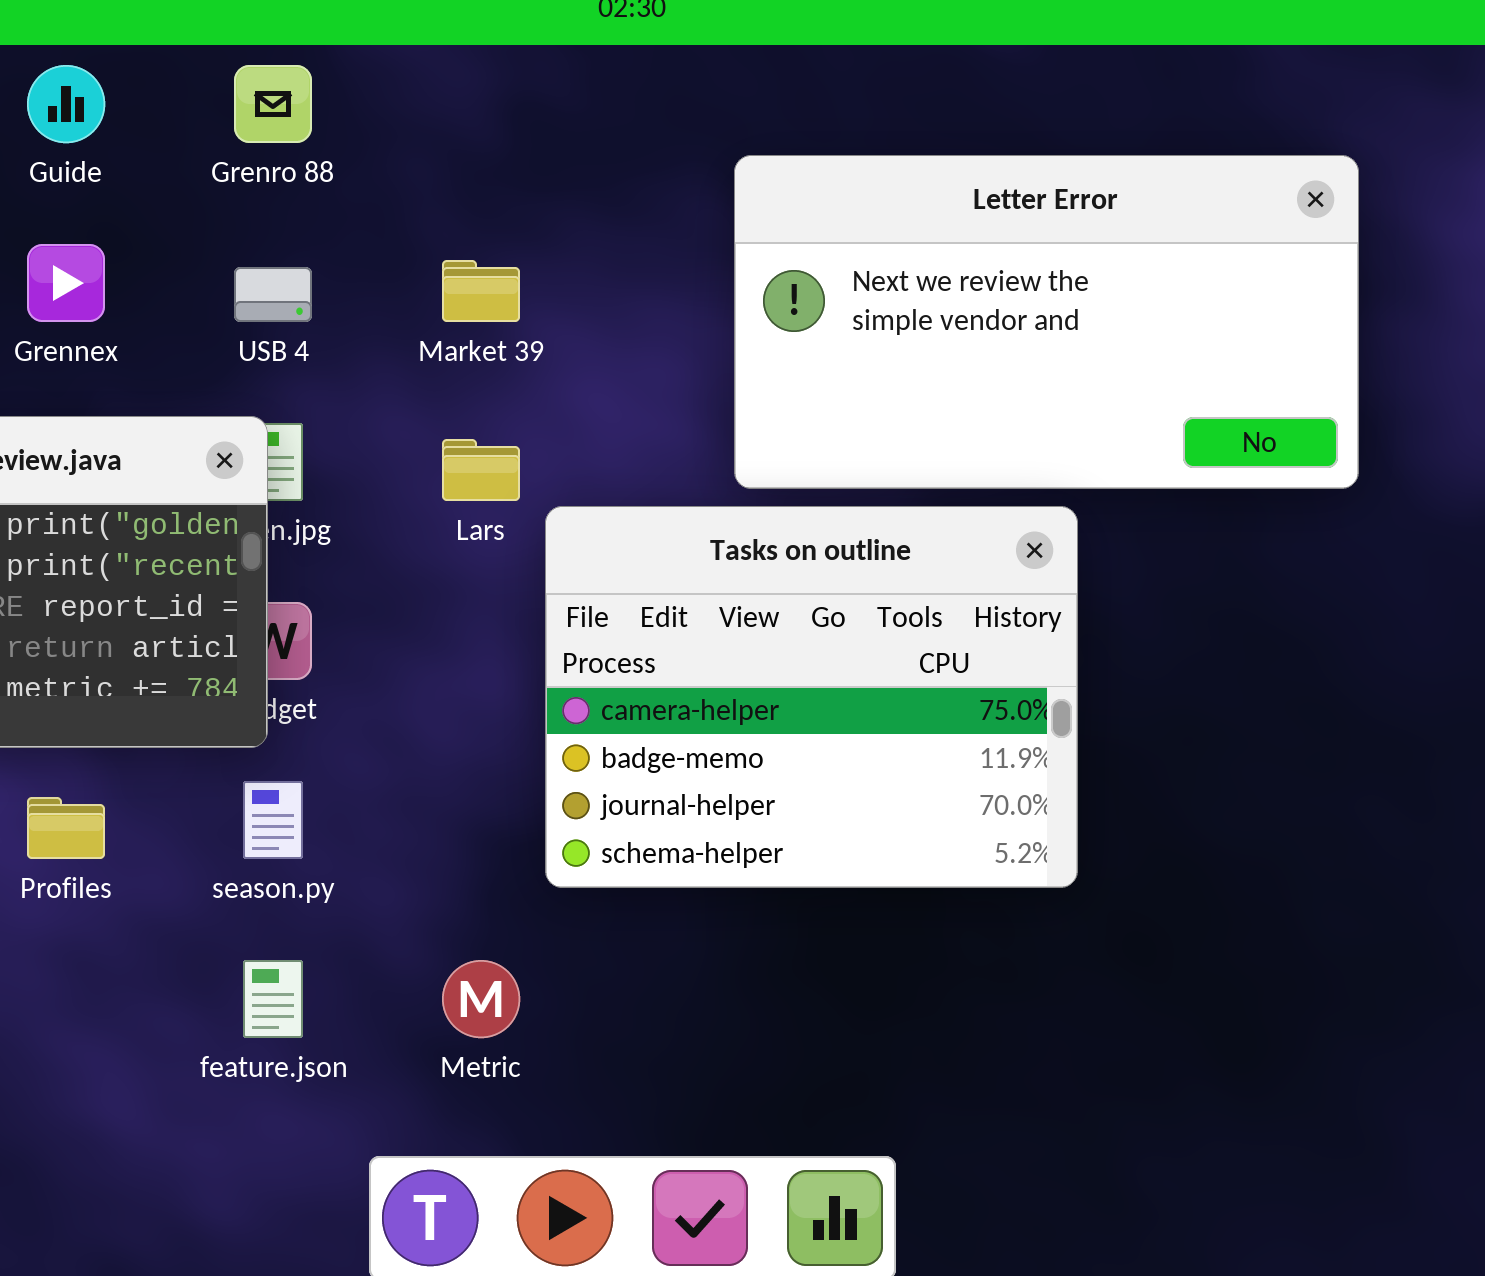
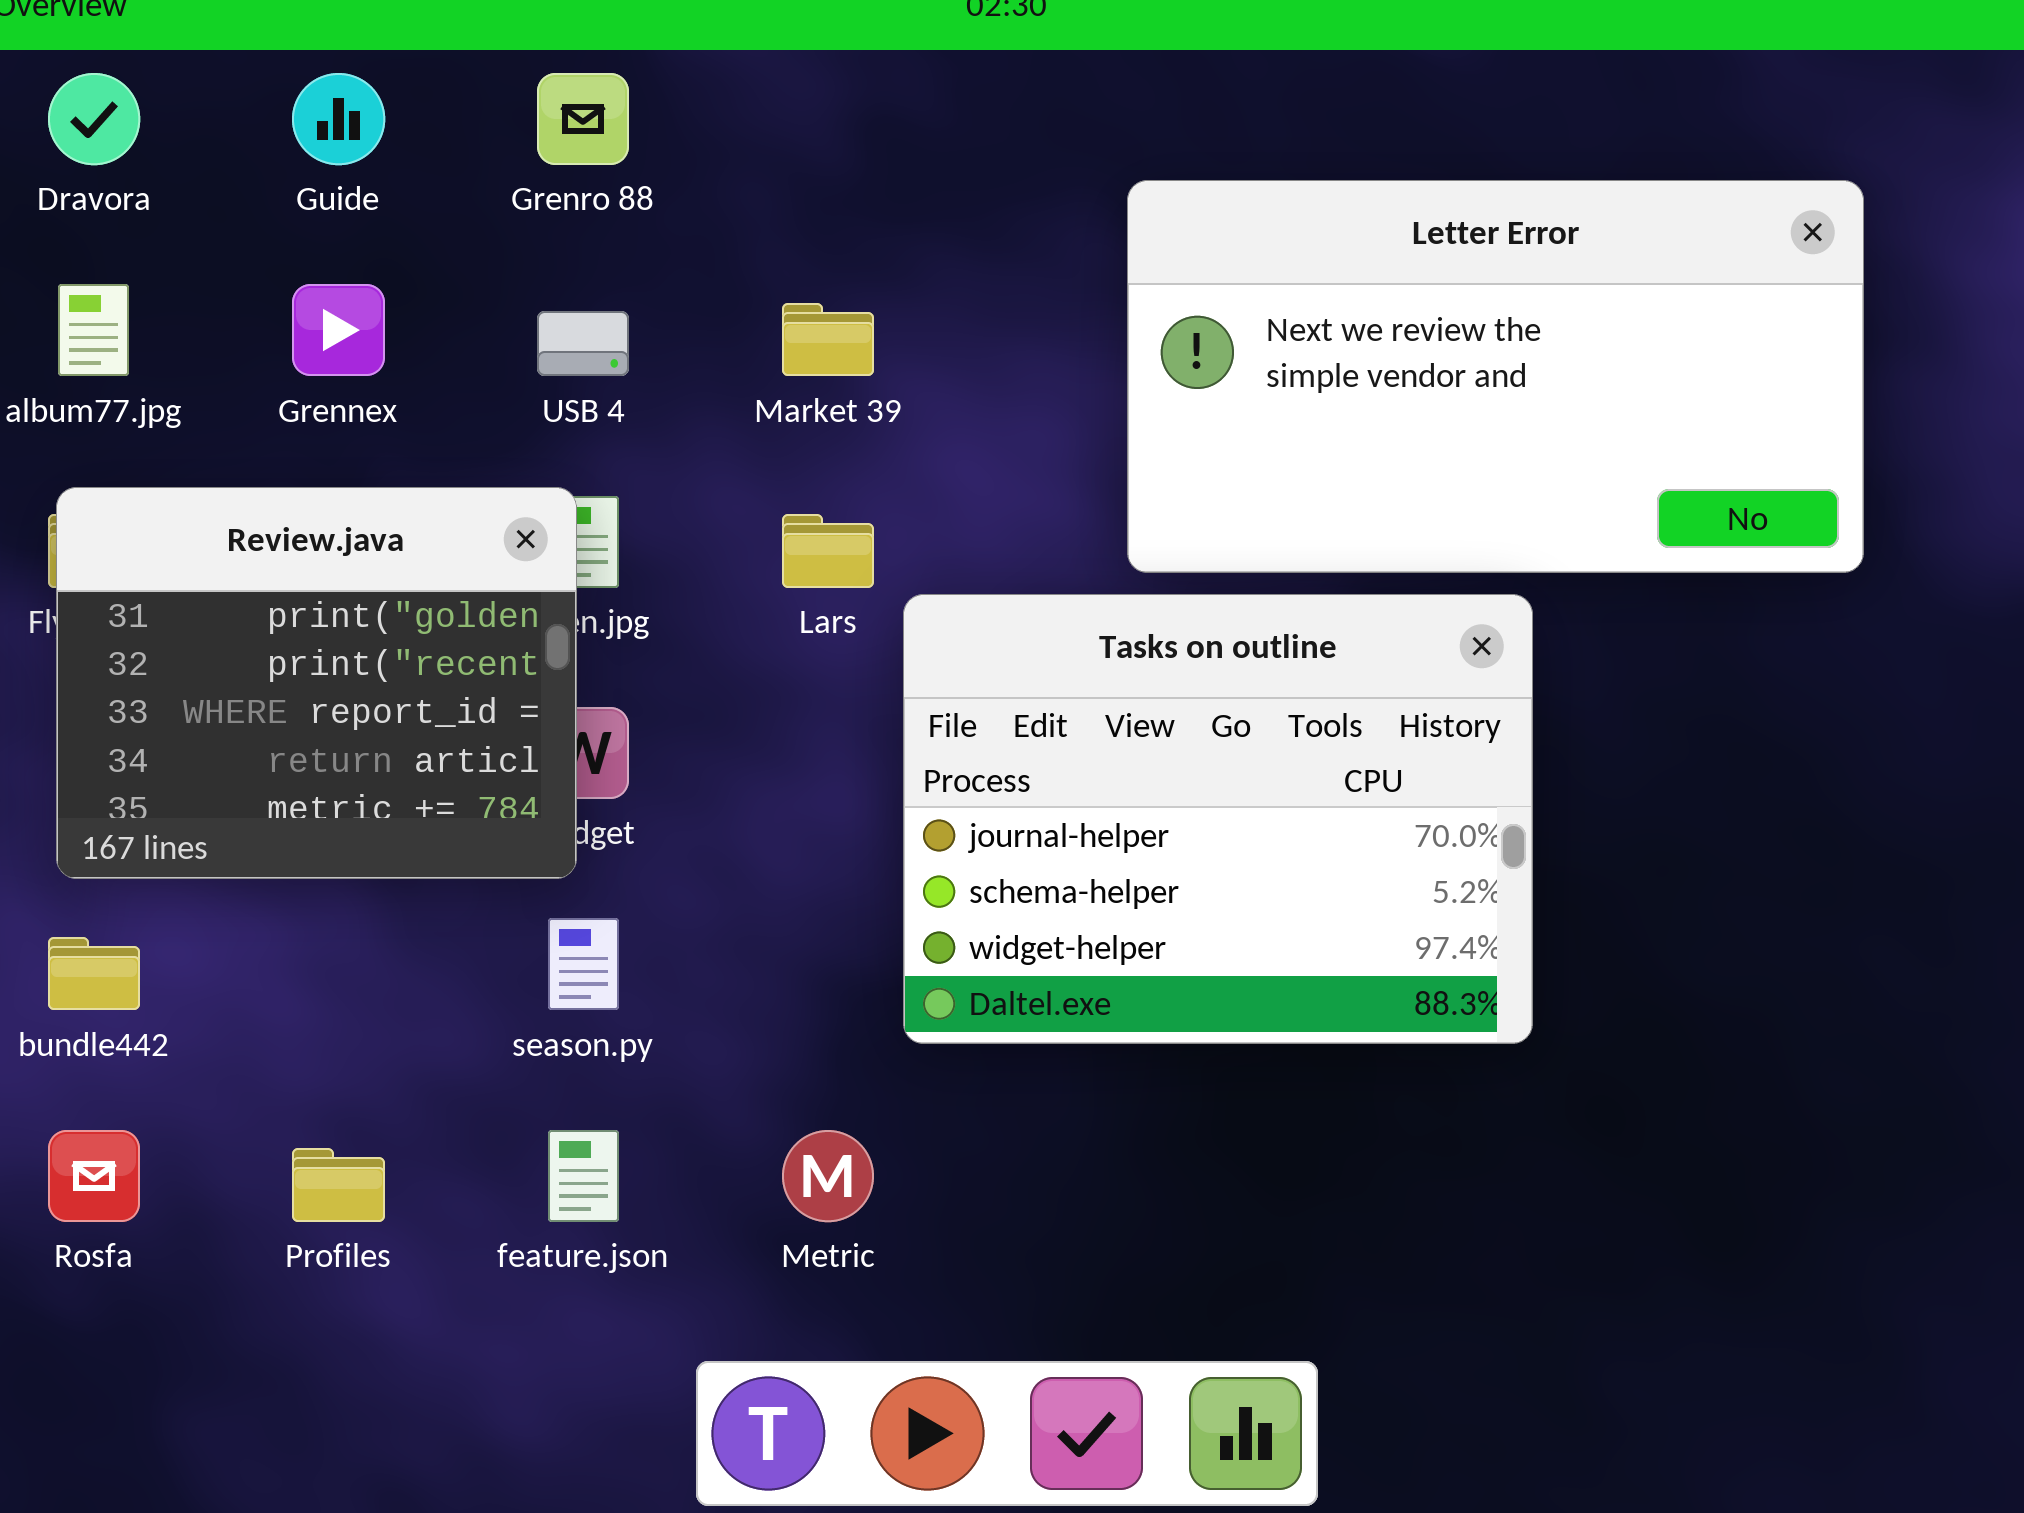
Tasks on outline: [545,506,1078,888] -> [903,594,1533,1044], scrolled down 2 rows
Profiles: [27,797,105,859] -> [292,1148,385,1222], moved

